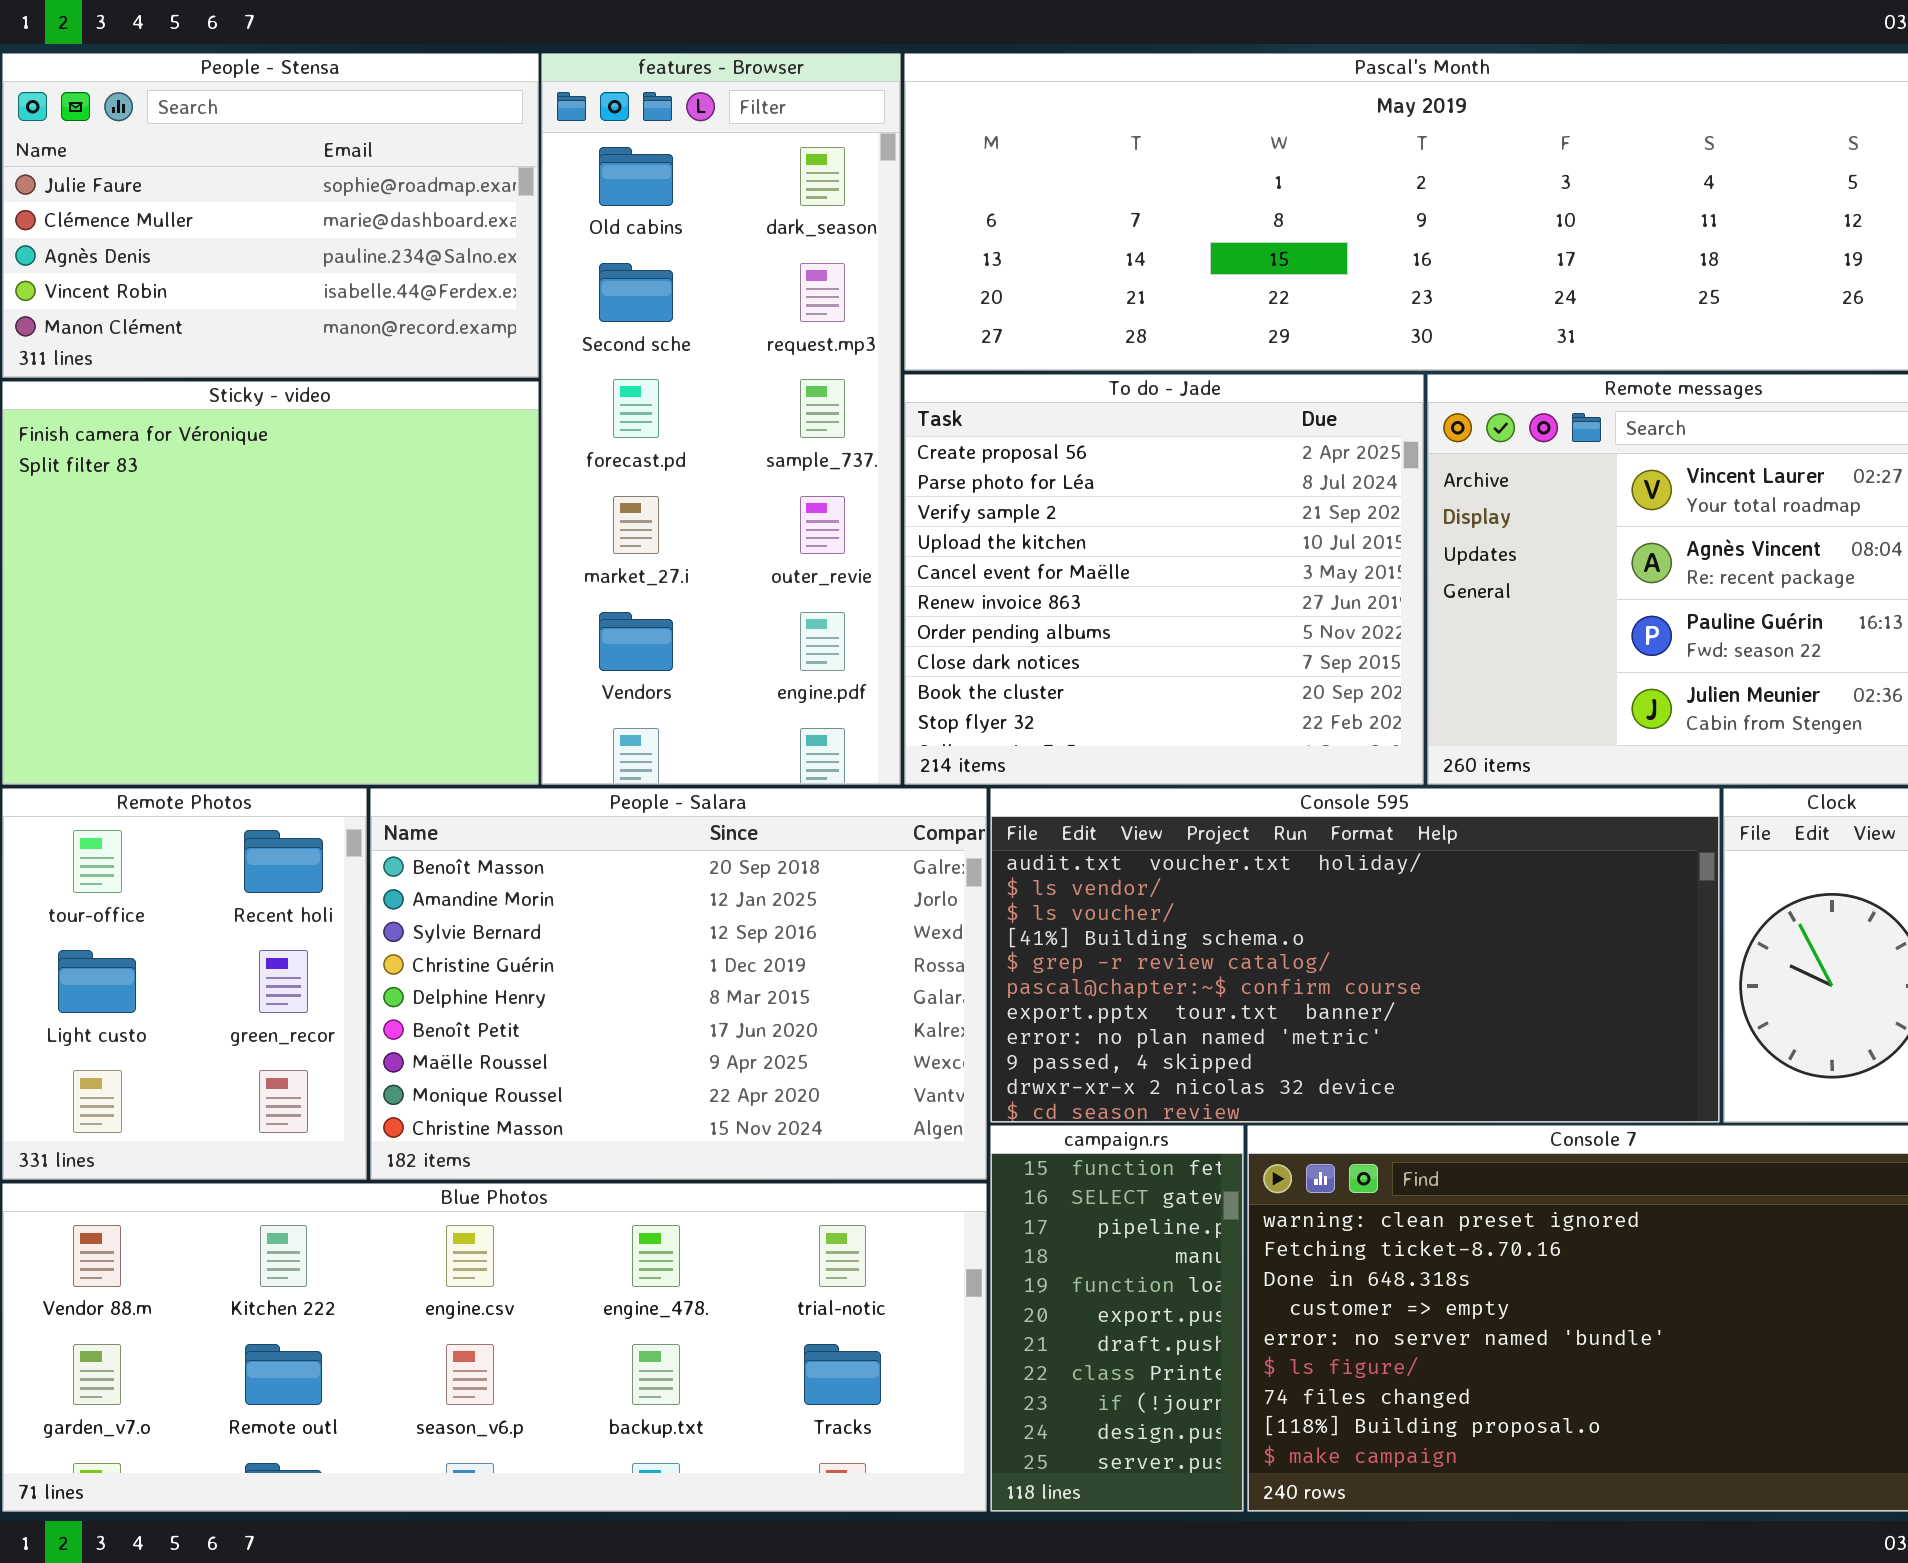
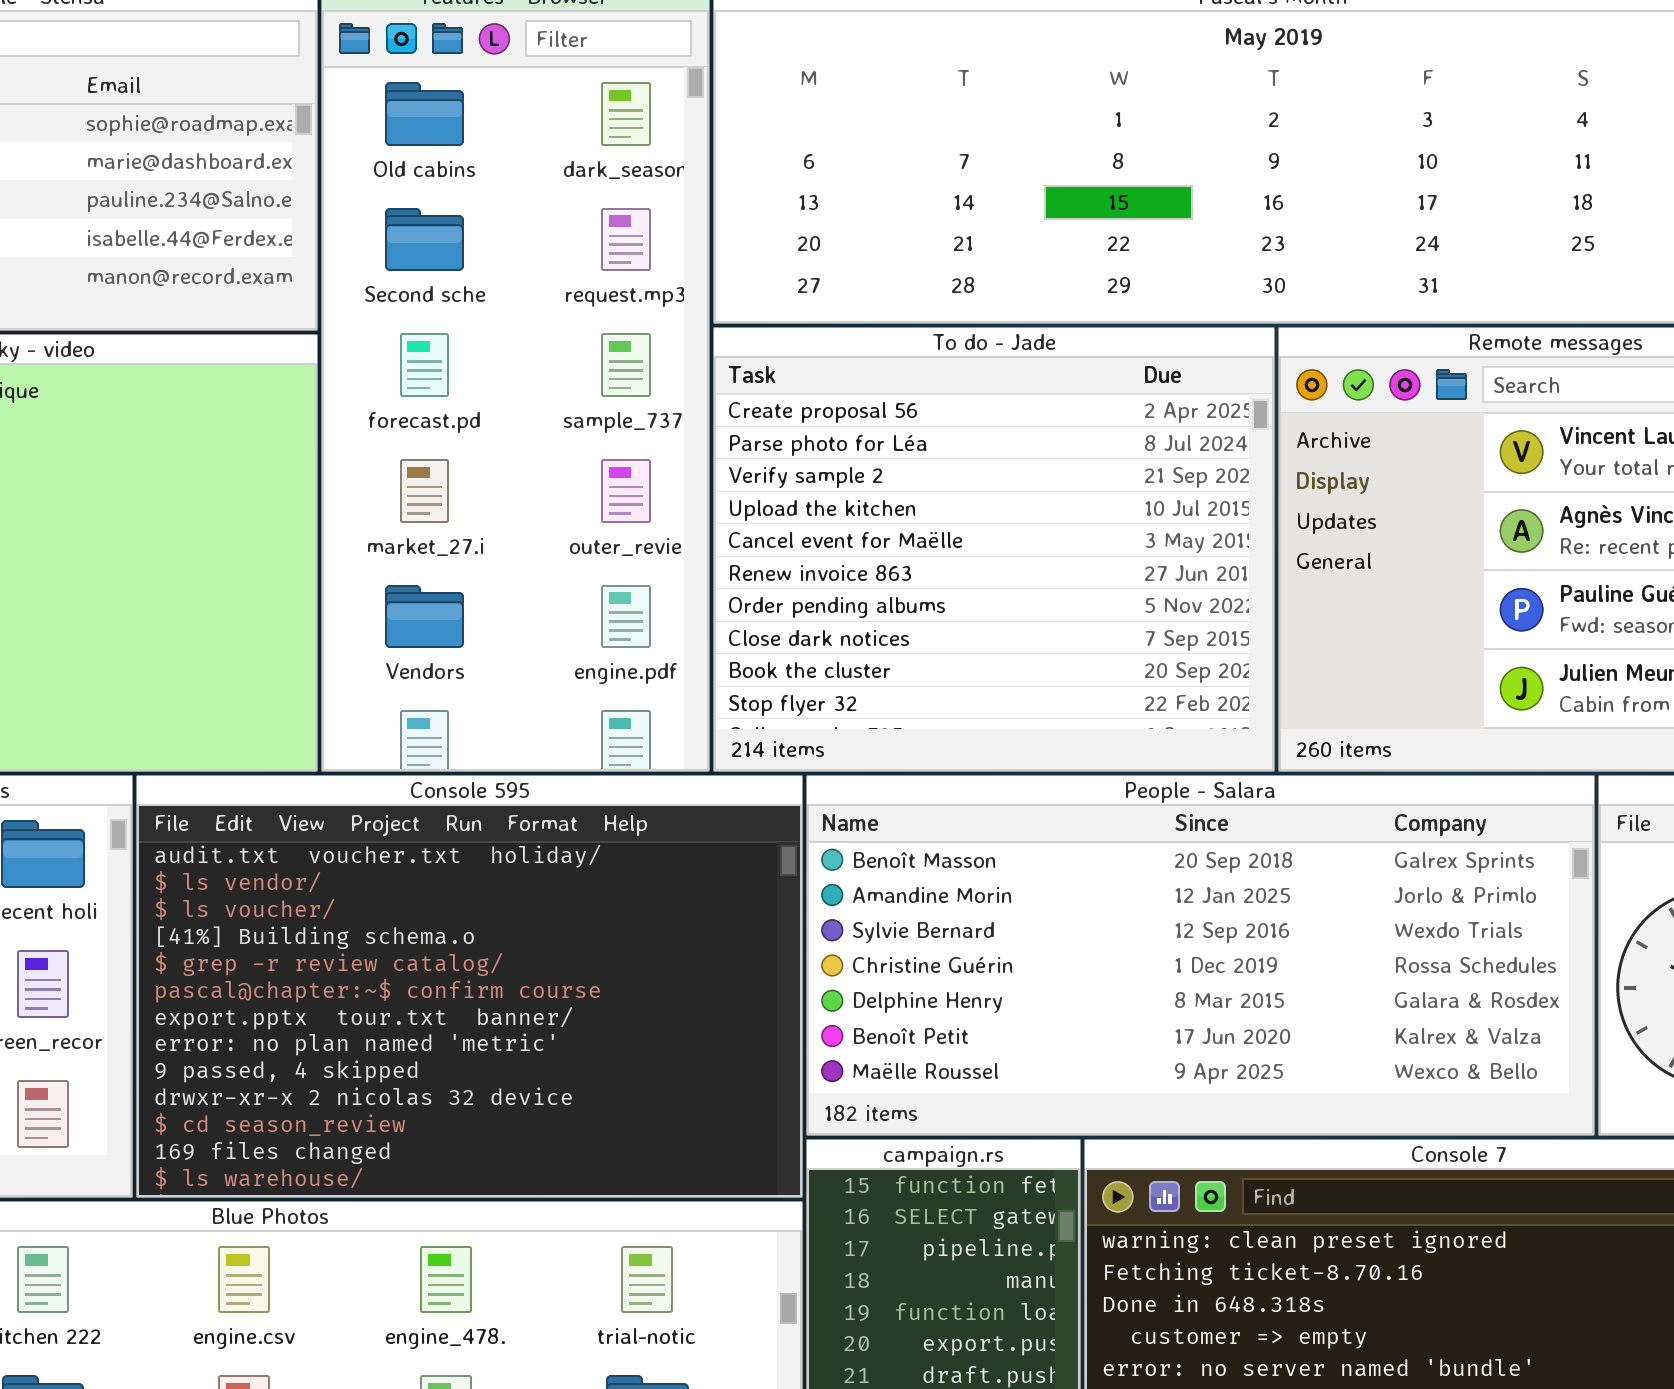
People - Salara: [370,788,987,1180] -> [806,775,1595,1136], moved, resized
Console 595: [990,788,1720,1123] -> [136,775,803,1198], moved, resized

